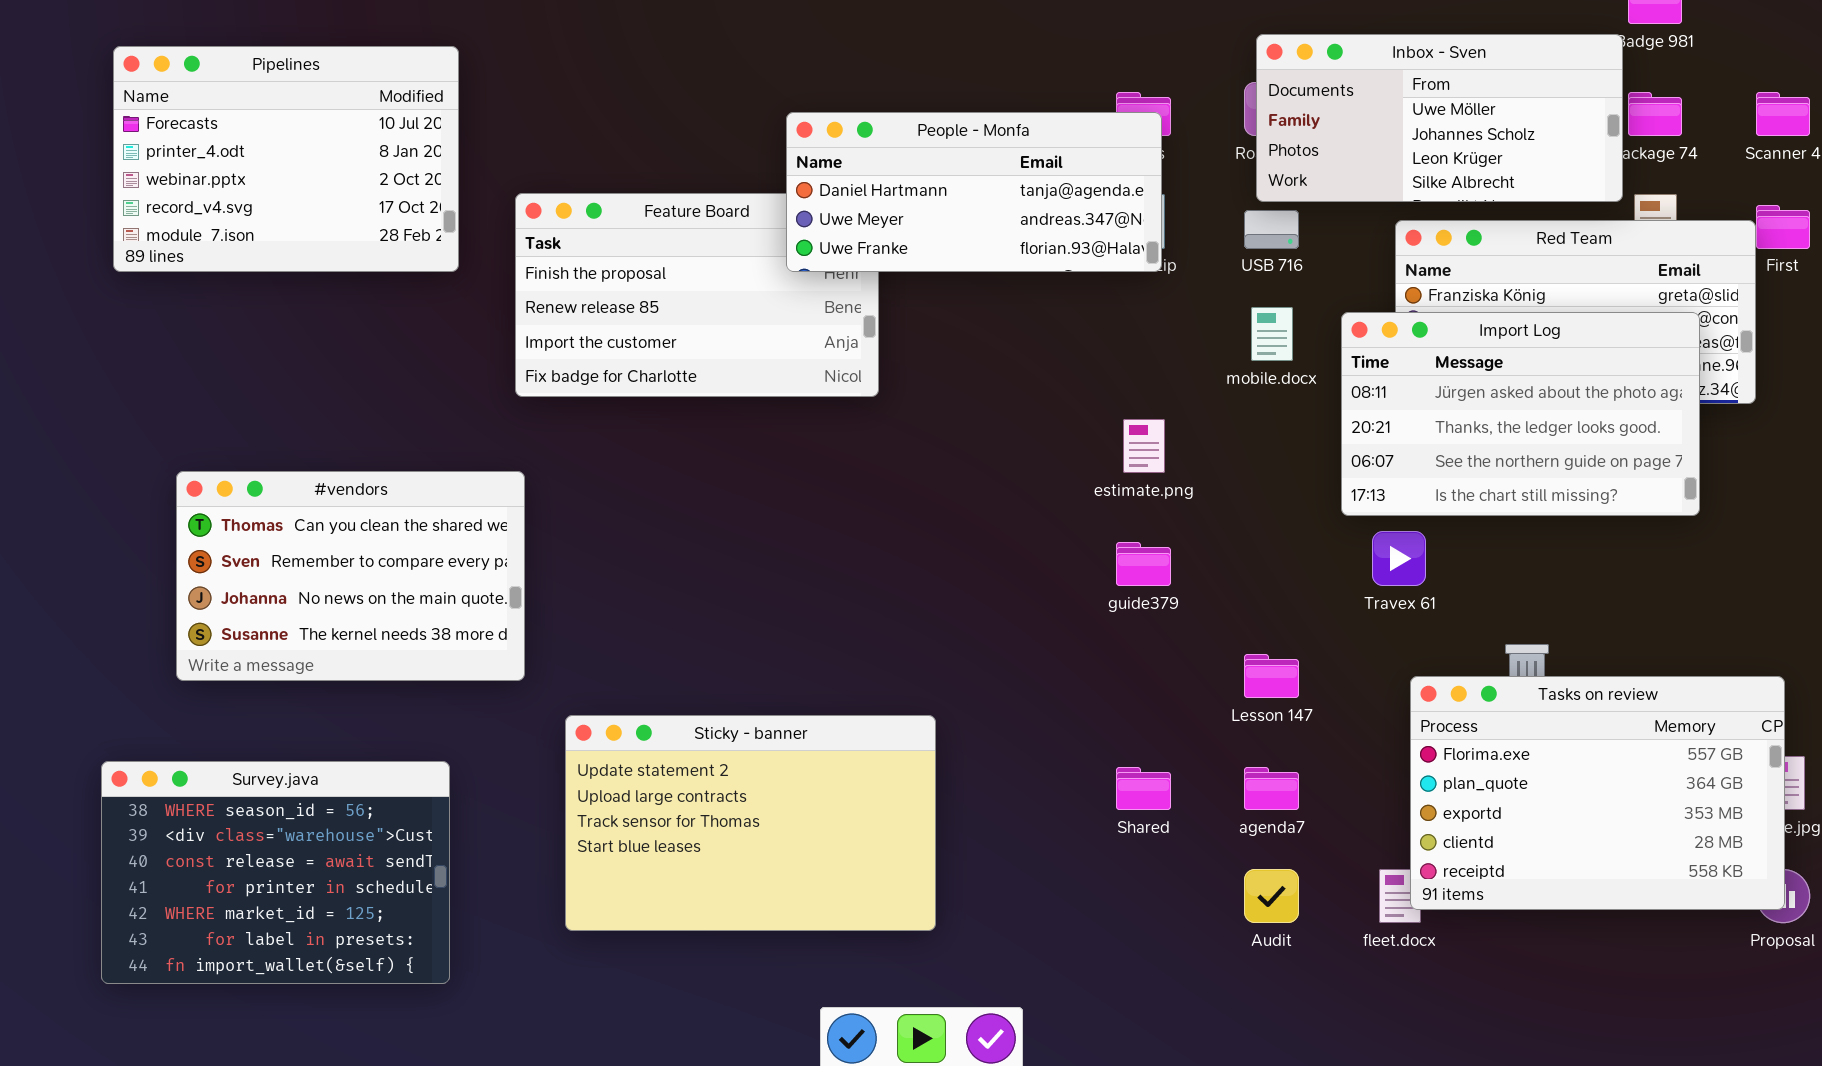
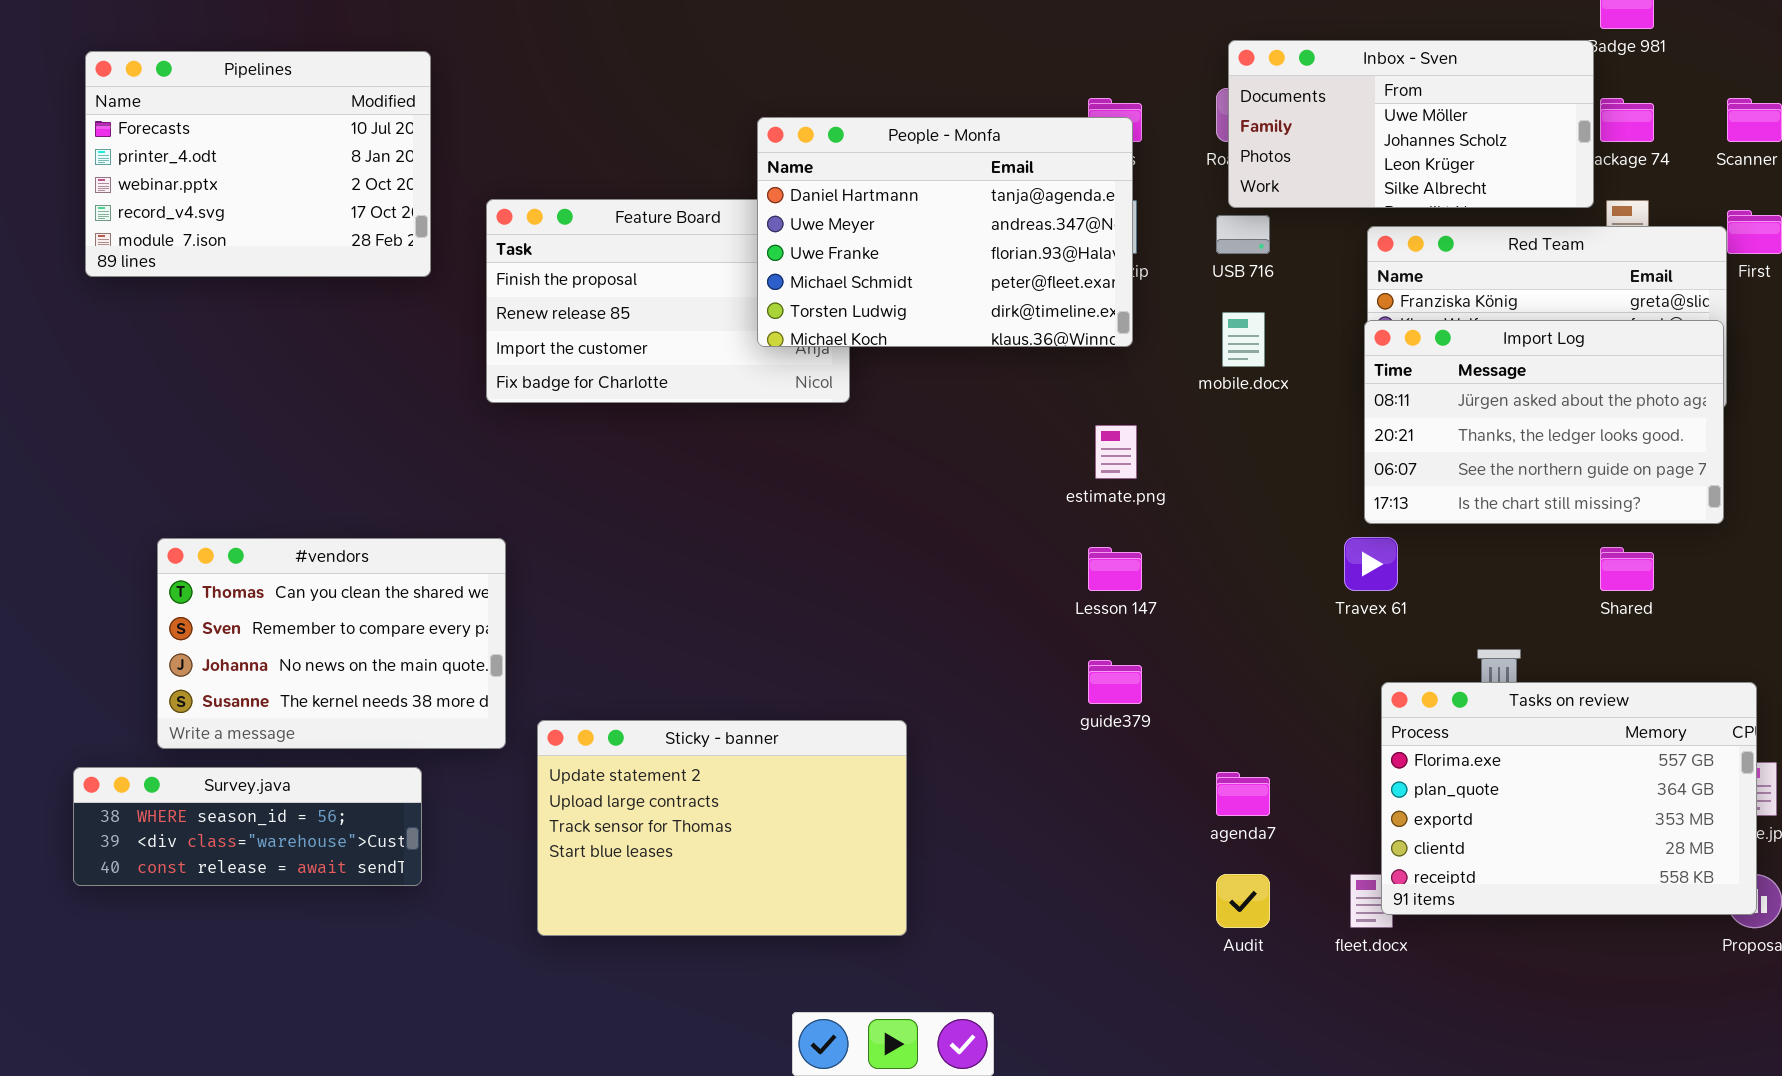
People - Monfa: [786,112,1162,272] -> [757,117,1133,347], resized
Import Log: [1341,312,1700,516] -> [1364,320,1724,524], moved
#vendors: [176,471,525,681] -> [157,538,506,749], moved
guide379: [1116,542,1171,586] -> [1088,660,1142,704], moved
Lesson 147: [1244,654,1299,698] -> [1088,547,1142,591], moved
Survey.java: [101,761,450,984] -> [73,767,422,886], resized
Shared: [1116,767,1171,810] -> [1600,547,1654,591], moved

